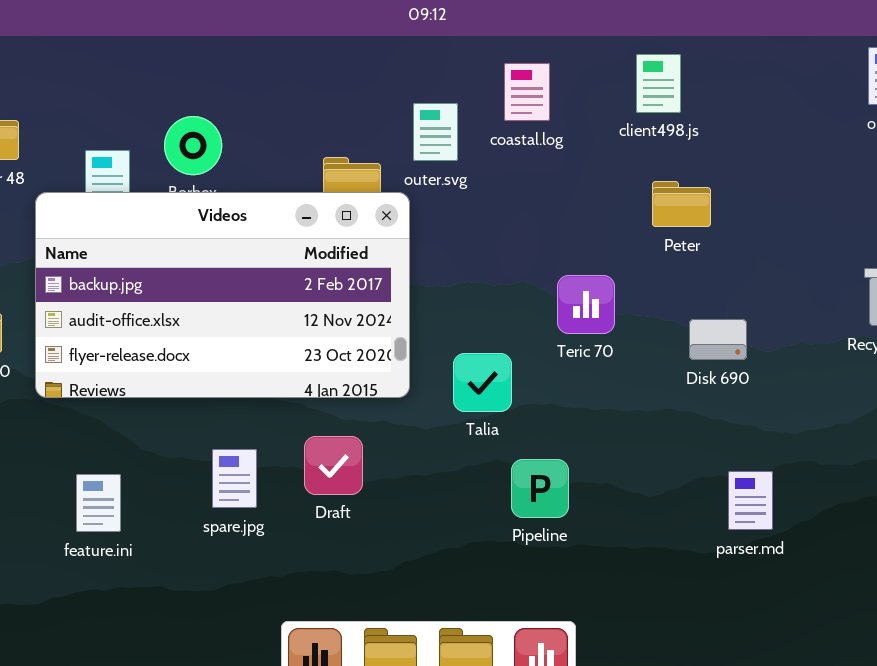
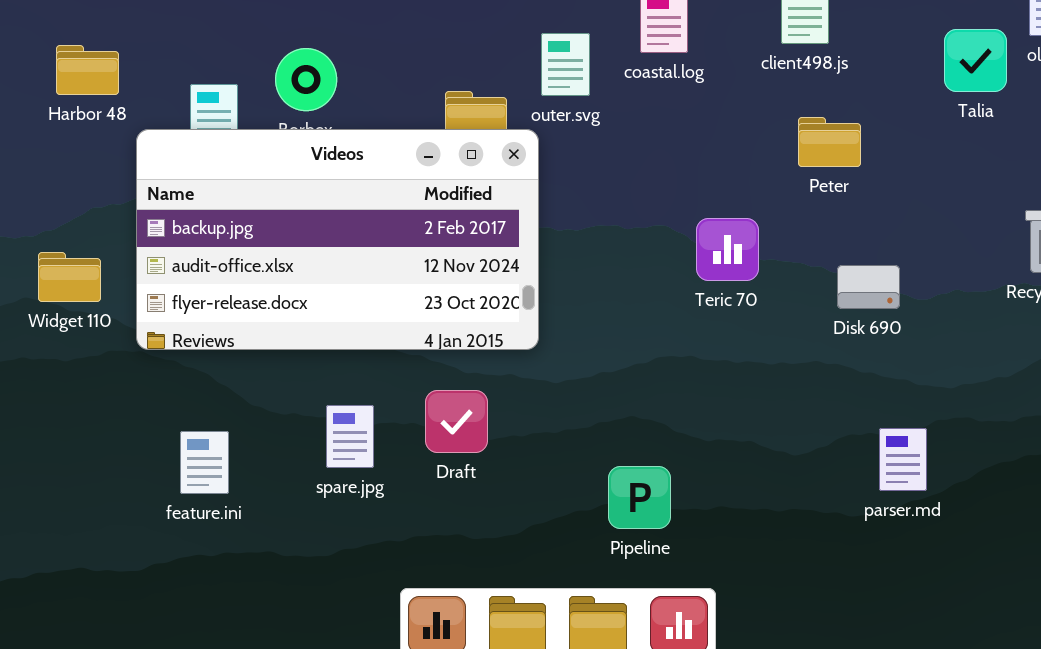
Talia: [453,353,512,412] -> [944,29,1007,92], moved
Pipeline: [511,459,569,518] -> [608,466,671,529], moved

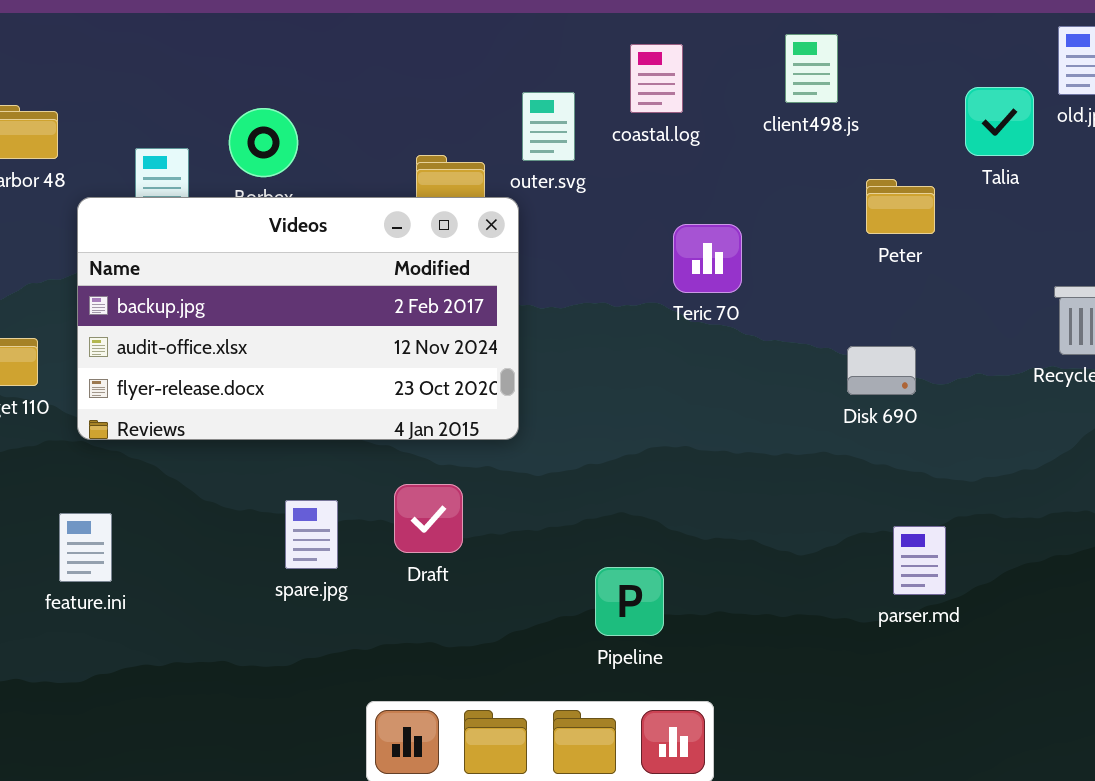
Peter: [798,117,861,167] -> [866,179,935,234], moved
Teric 70: [696,218,759,281] -> [673,224,742,293], moved
feature.ini: [180,431,229,494] -> [59,513,112,582], moved

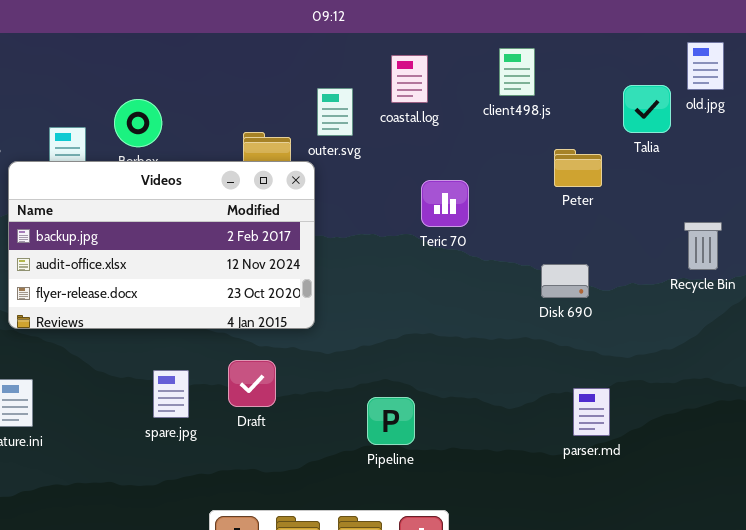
Pipeline: [595,567,664,636] -> [367,397,415,445], moved

